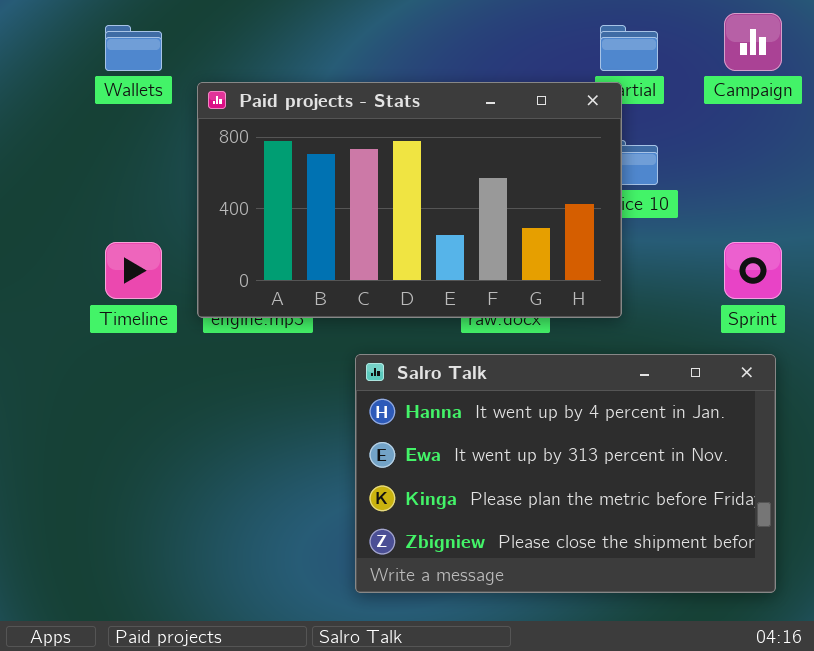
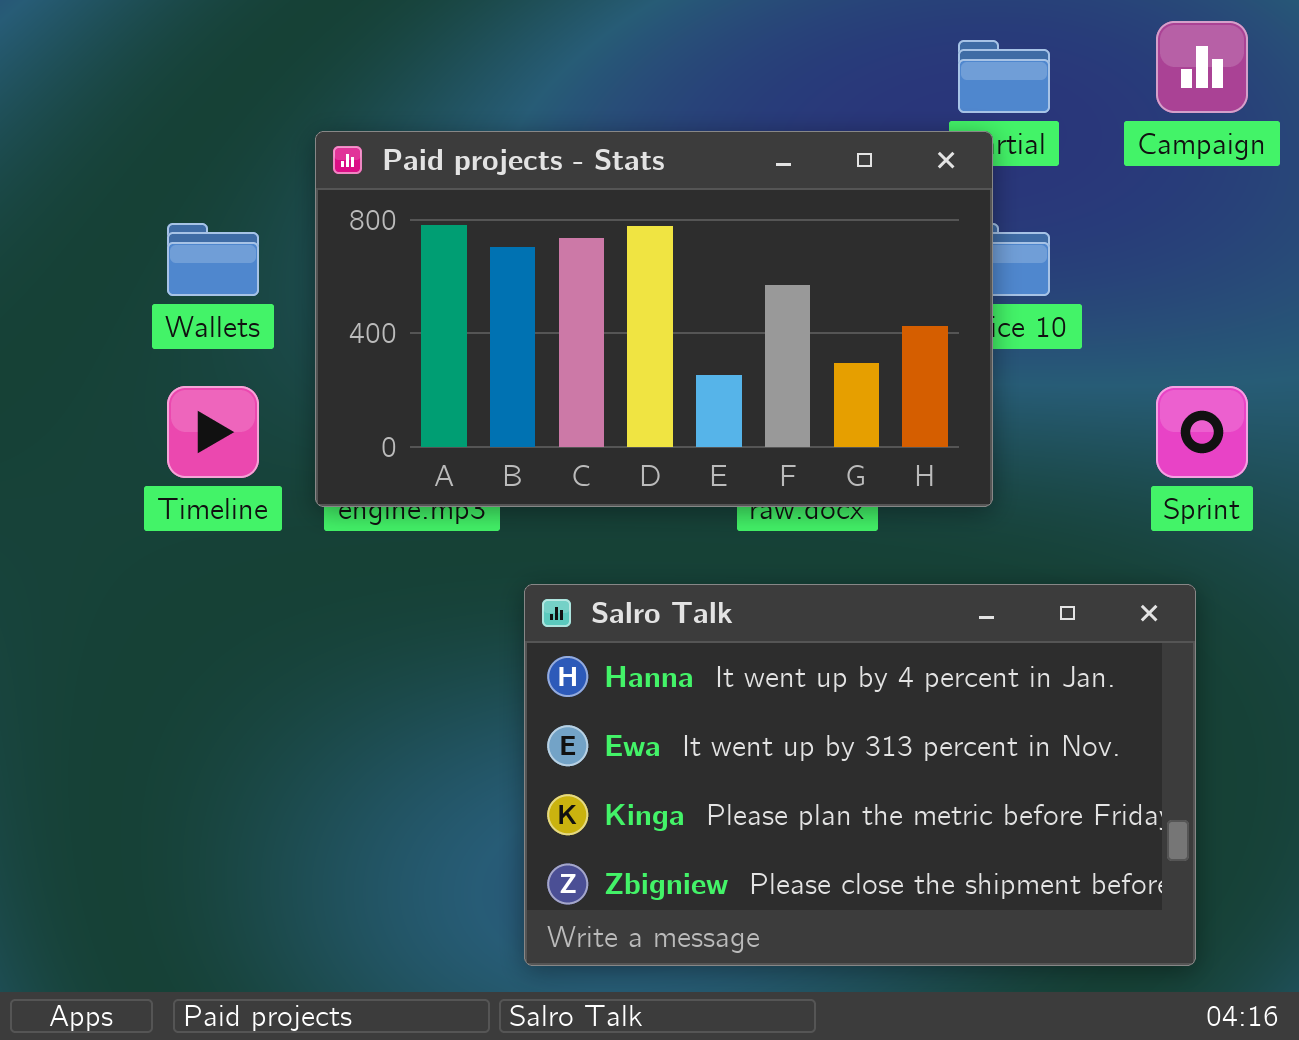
Wallets: [105,25,162,71] -> [167,223,259,296], moved
Salro Talk: [355,354,776,593] -> [524,584,1196,966], moved

